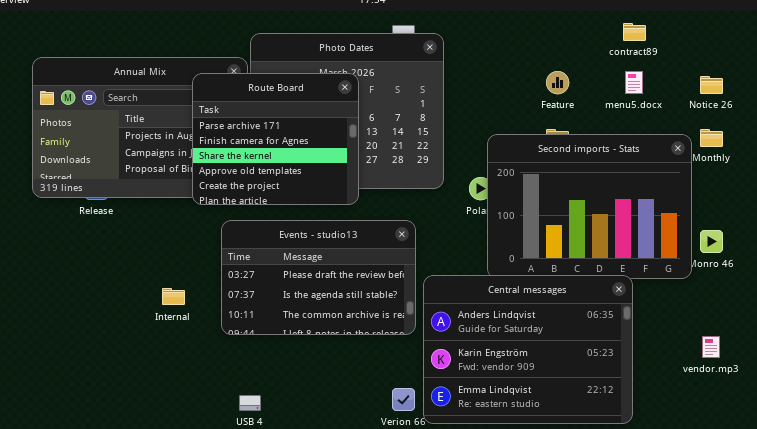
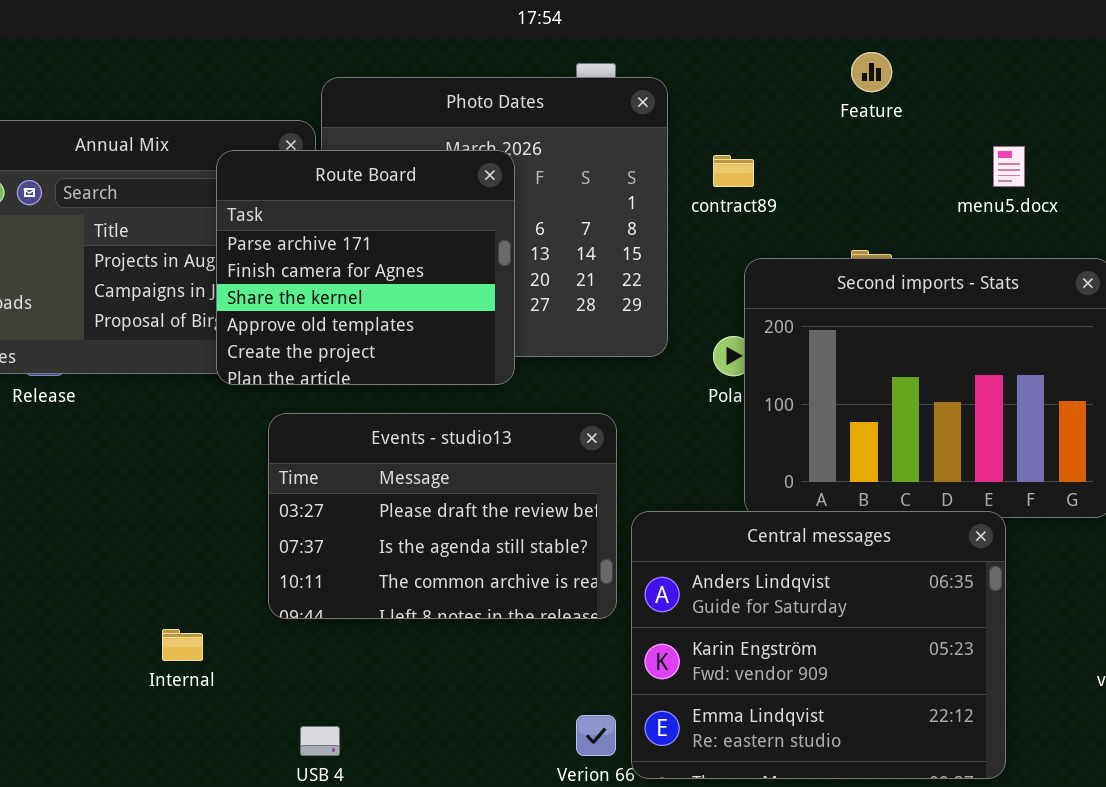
contract89: [623,23,646,41] -> [713,155,754,187], moved
Feature: [546,71,569,94] -> [851,52,892,92], moved
Internal: [162,288,185,305] -> [162,629,203,661], moved

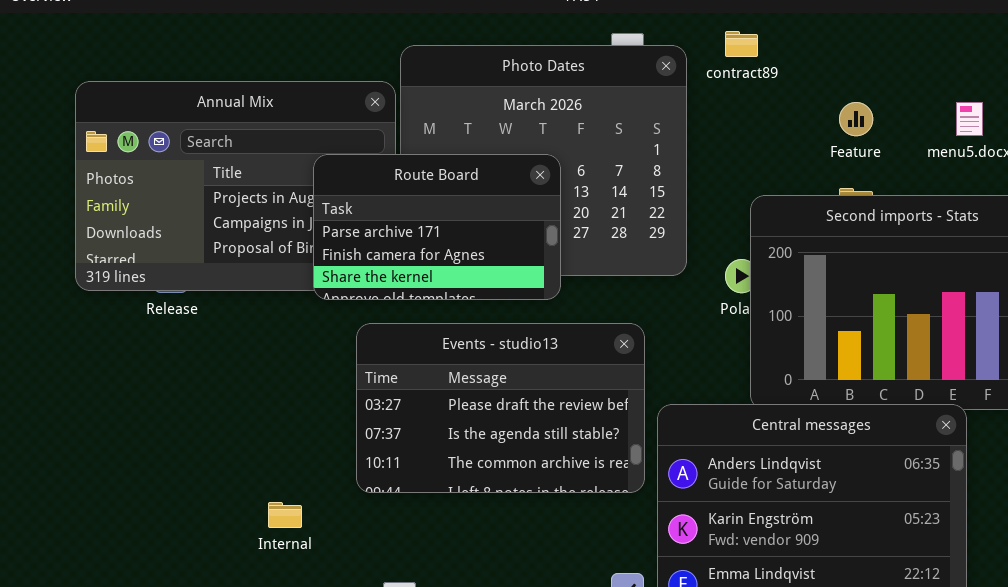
Feature: [851,52,892,92] -> [839,102,873,136], moved
Route Board: [216,150,515,385] -> [313,154,561,300], resized
contract89: [713,155,754,187] -> [725,31,758,57], moved

